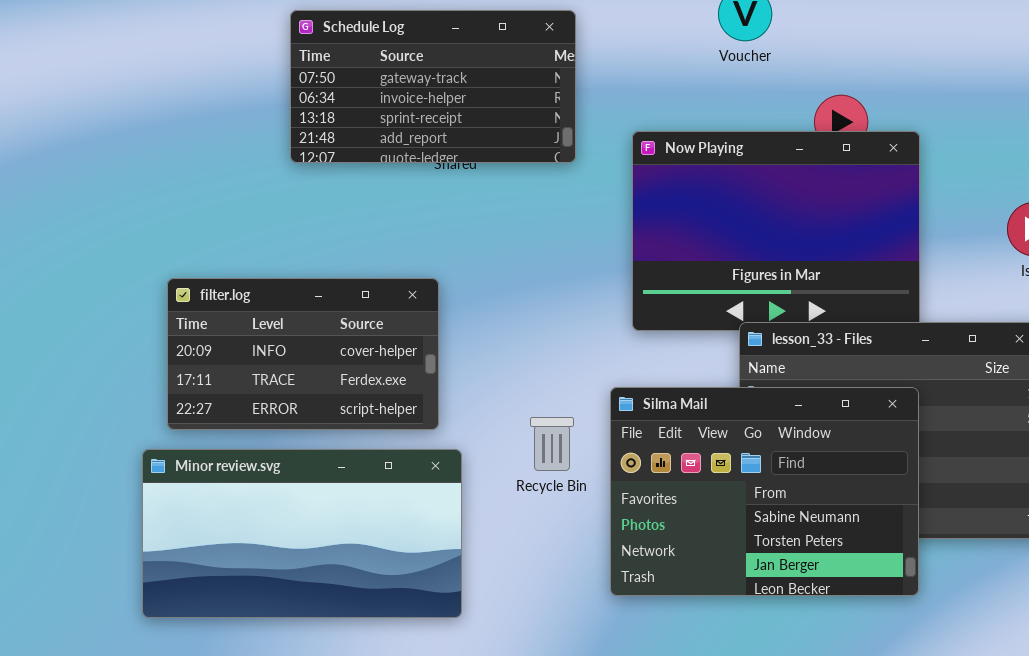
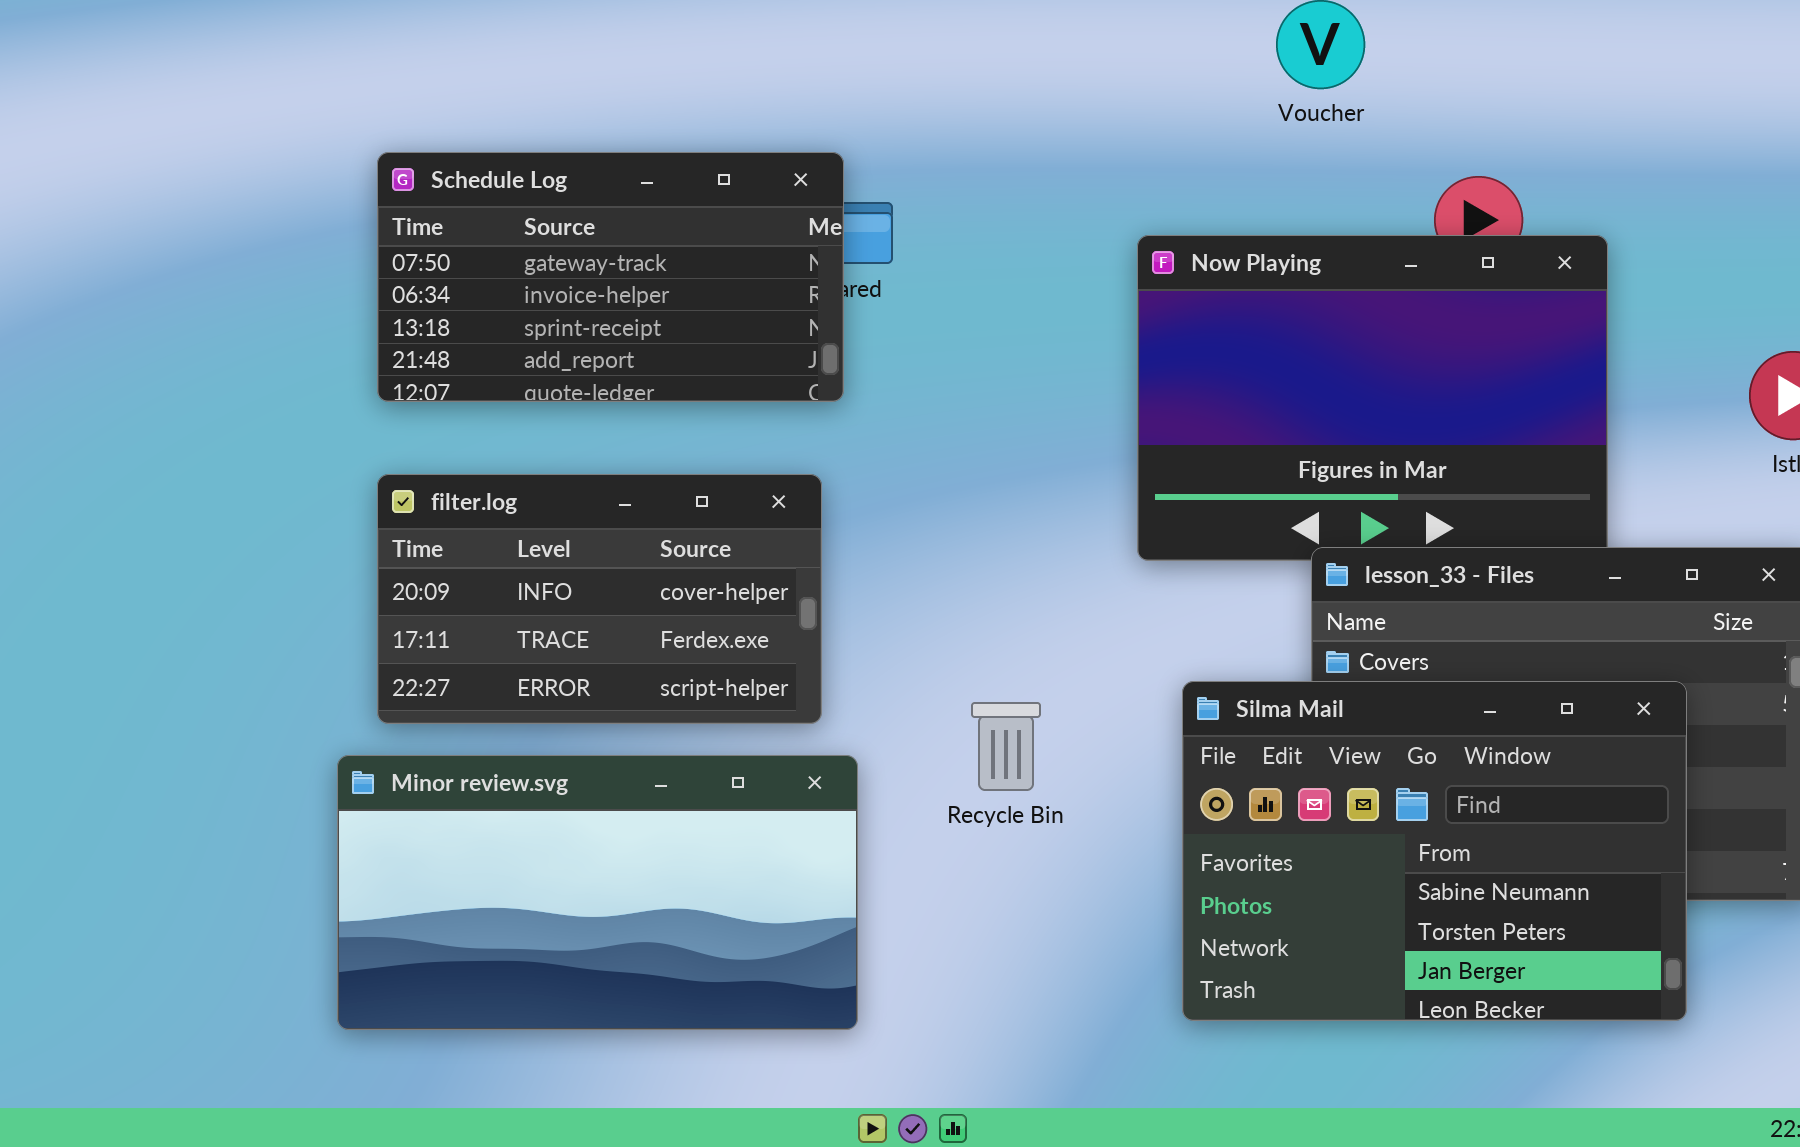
Schedule Log: [290,10,576,163] -> [377,152,844,402], moved
Silma Mail: [610,387,919,596] -> [1182,681,1687,1021], moved

